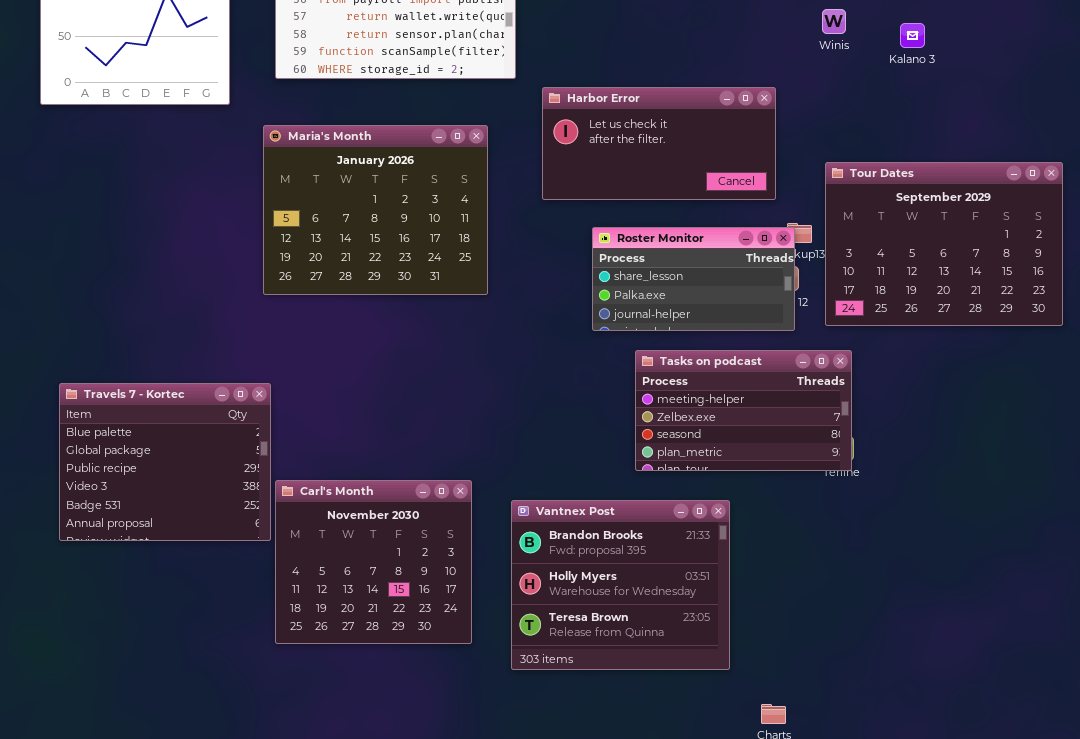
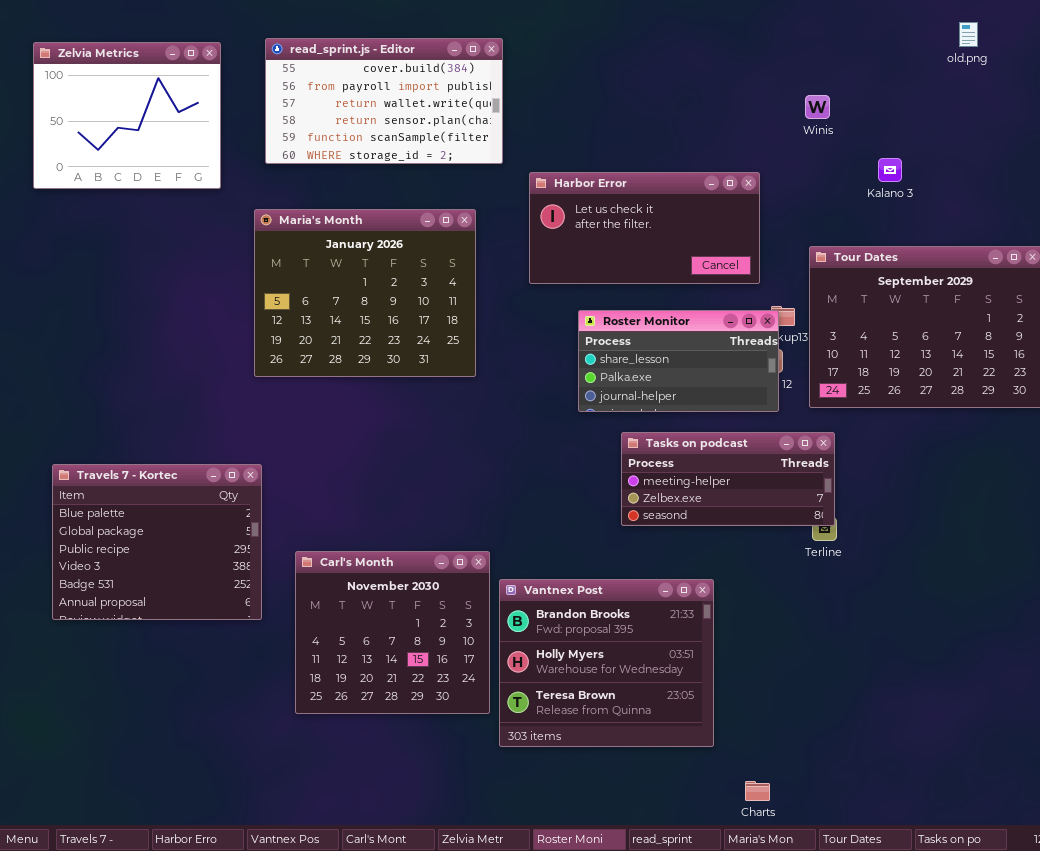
Kalano 3: [900,23,925,48] -> [878,158,902,182], moved
Tasks on podcast: [635,350,852,471] -> [621,432,835,526], resized
Carl's Month: [275,480,472,644] -> [295,551,490,714], moved

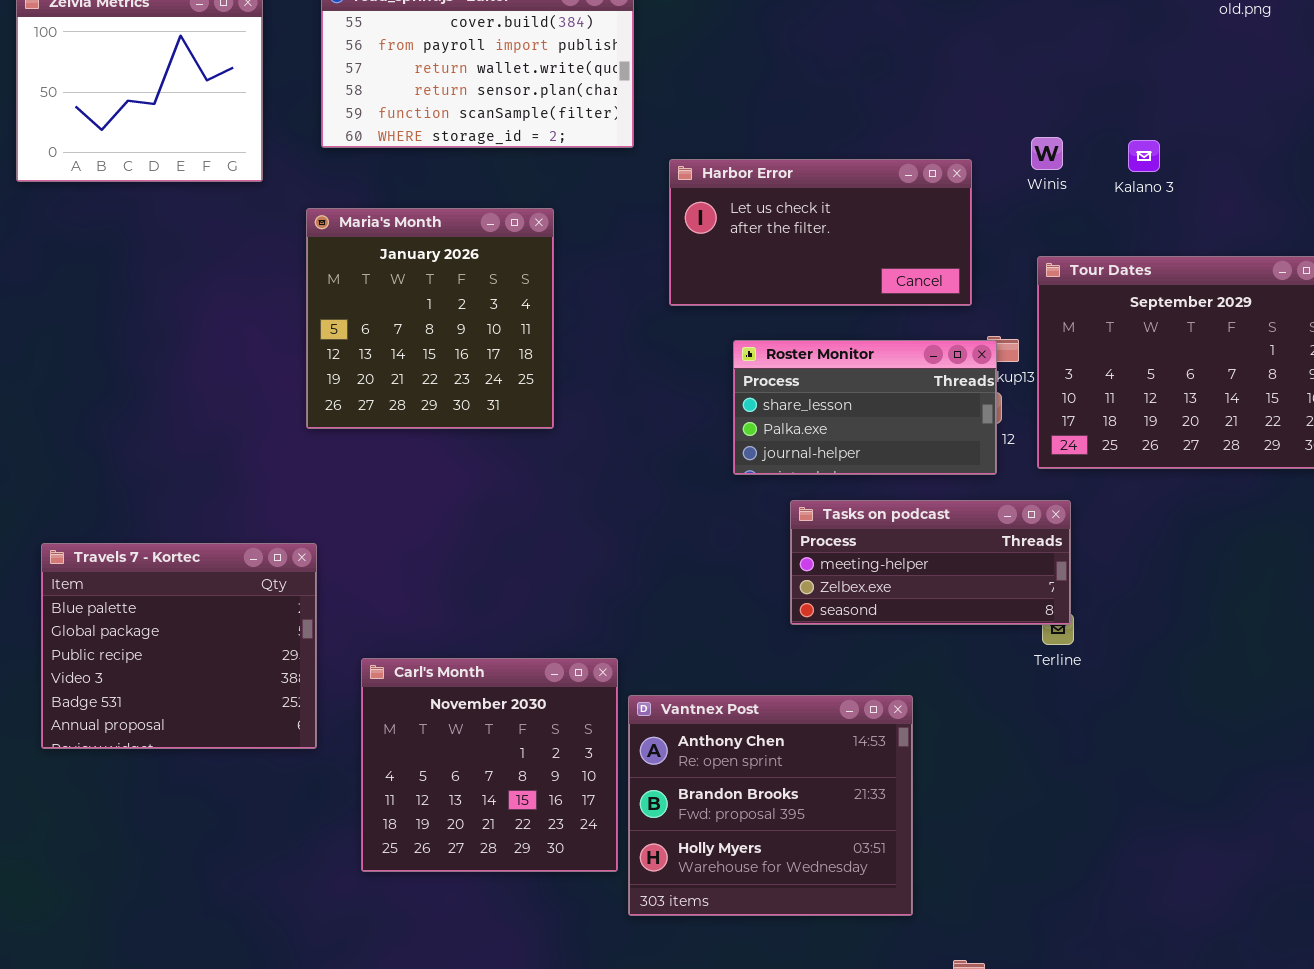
Winis: [805,95,830,119] -> [1031,137,1063,170], moved
Maria's Month: [254,209,476,377] -> [306,208,554,429], resized
Vantnex Post: [499,579,714,747] -> [628,695,913,916], scrolled up 1 row

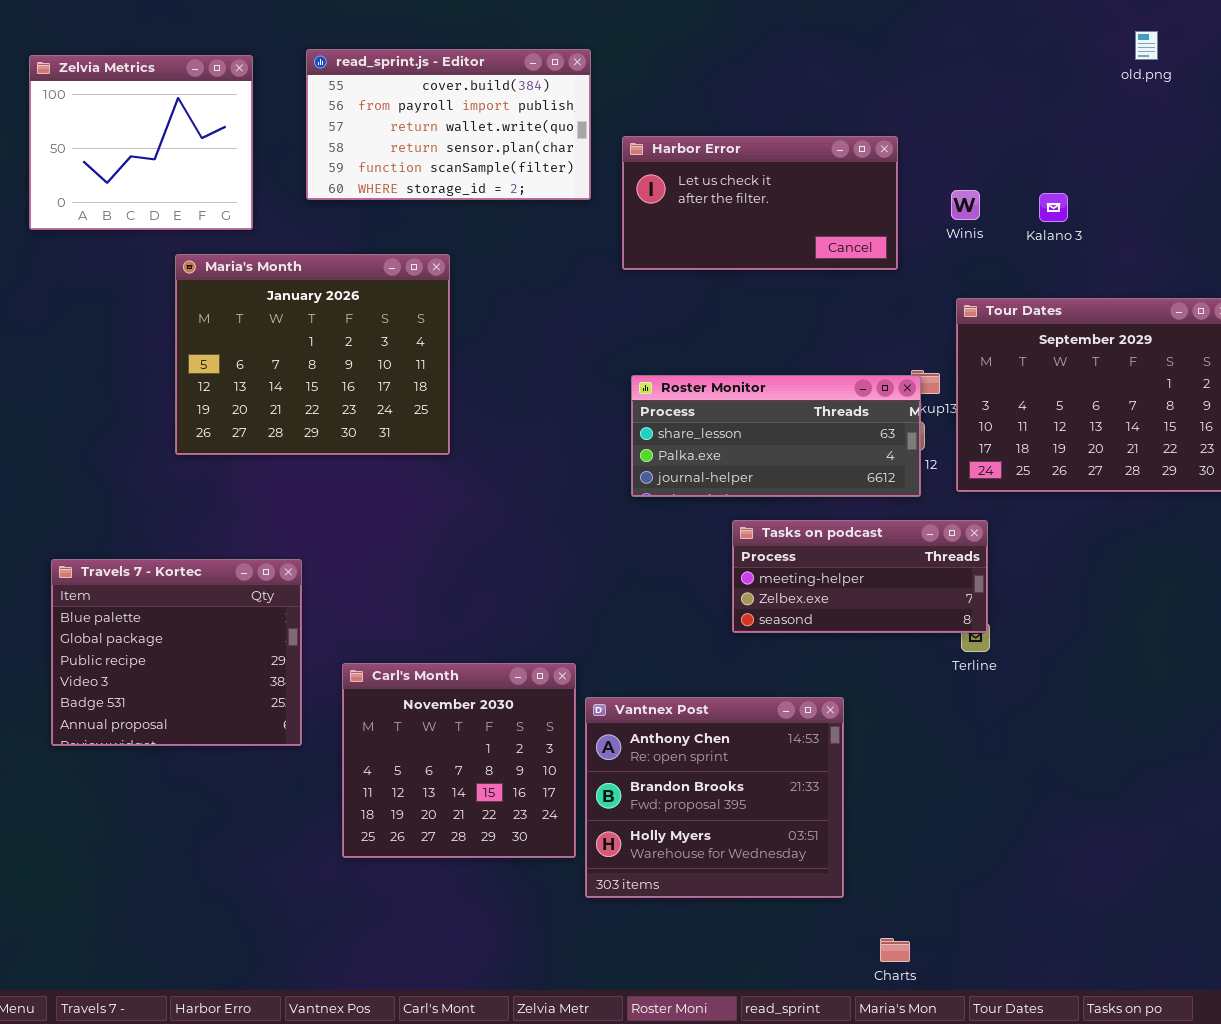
Harbor Error: [669,159,972,306] -> [622,136,898,270], moved
Maria's Month: [306,208,554,429] -> [175,254,450,455], moved, resized
Roster Monitor: [733,340,997,475] -> [631,375,921,497], resized

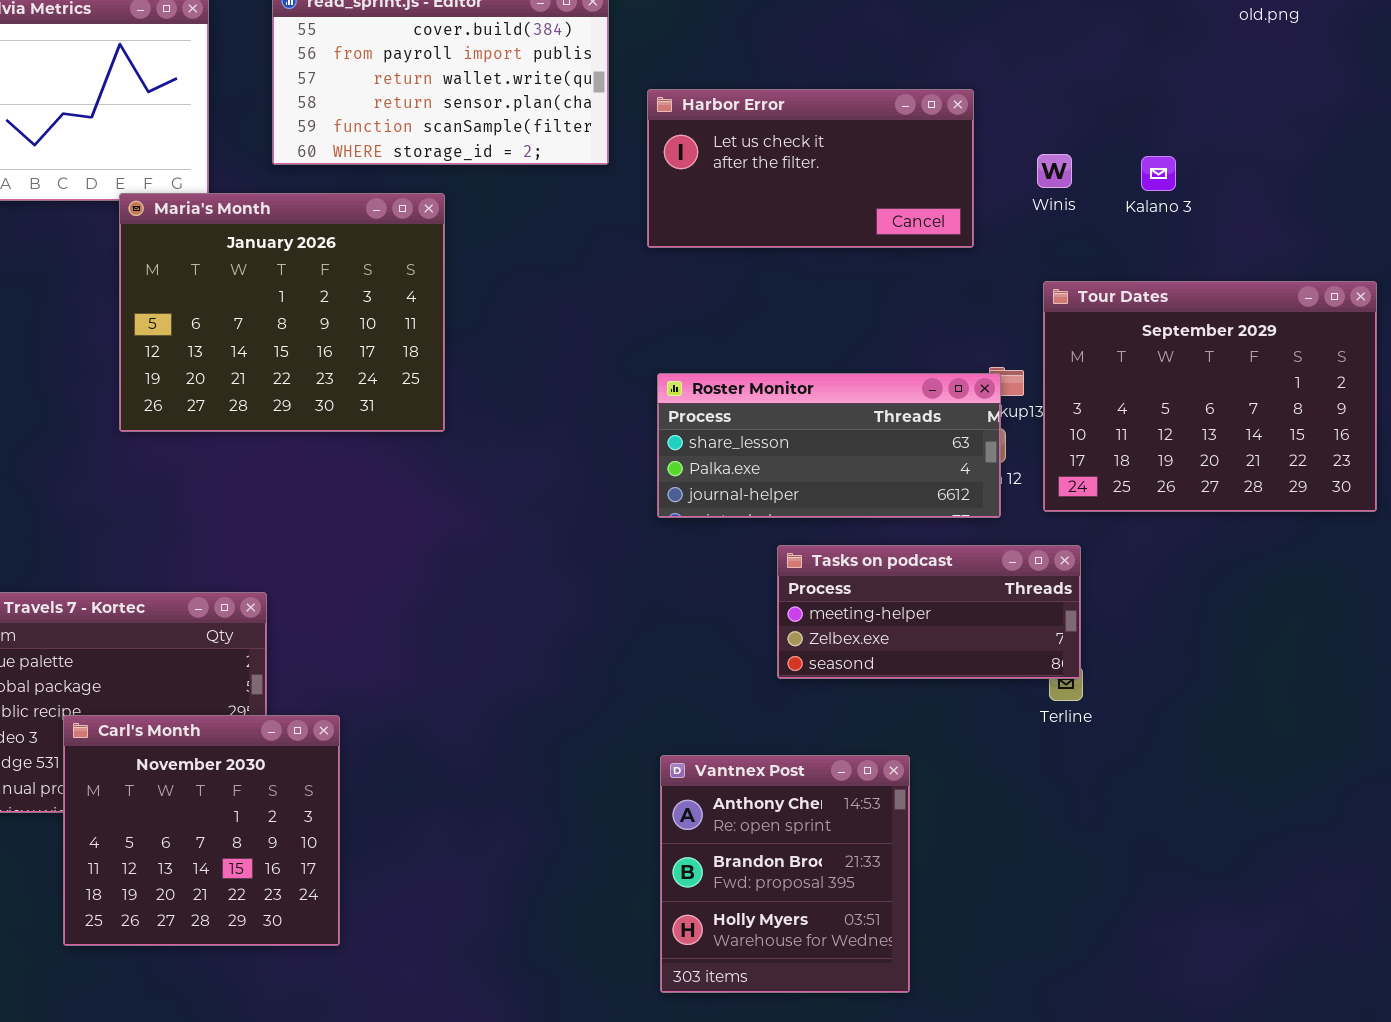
Maria's Month: [175,254,450,455] -> [119,193,445,432], moved
Carl's Month: [342,663,576,858] -> [63,715,340,946], moved
Vantnex Post: [585,697,844,898] -> [660,755,910,993], resized

